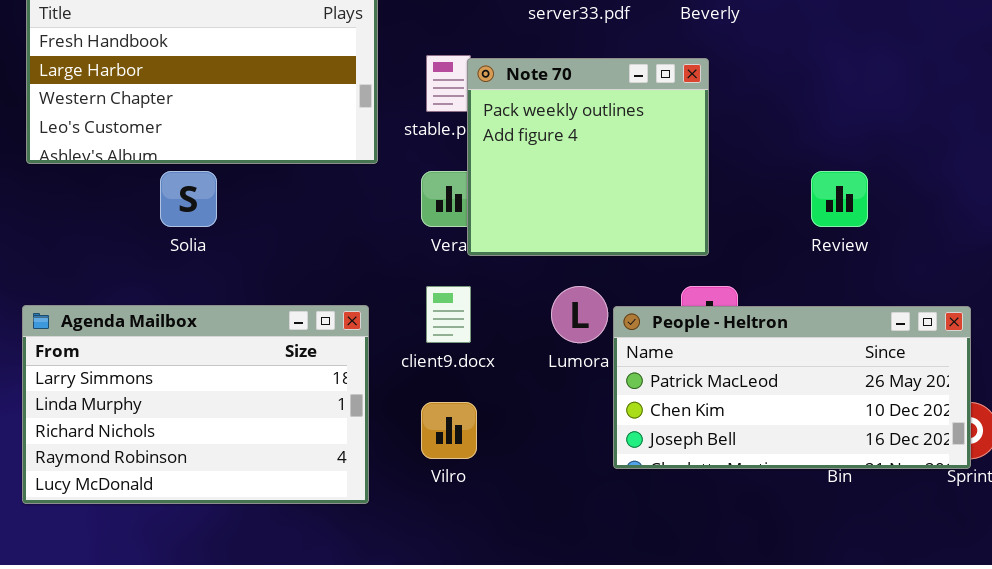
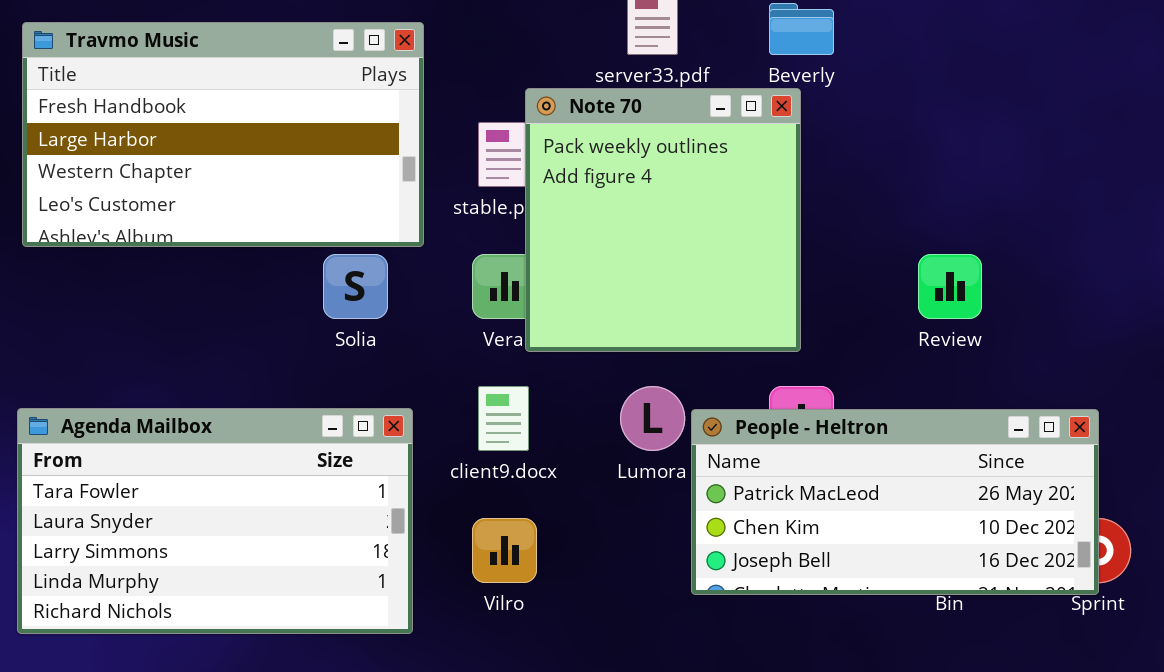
Note 70: [467,58,709,256] -> [525,88,801,352], resized
Solia: [160,171,217,227] -> [323,254,388,319], moved
Agenda Mailbox: [22,305,369,504] -> [17,408,413,634], scrolled up 2 rows

